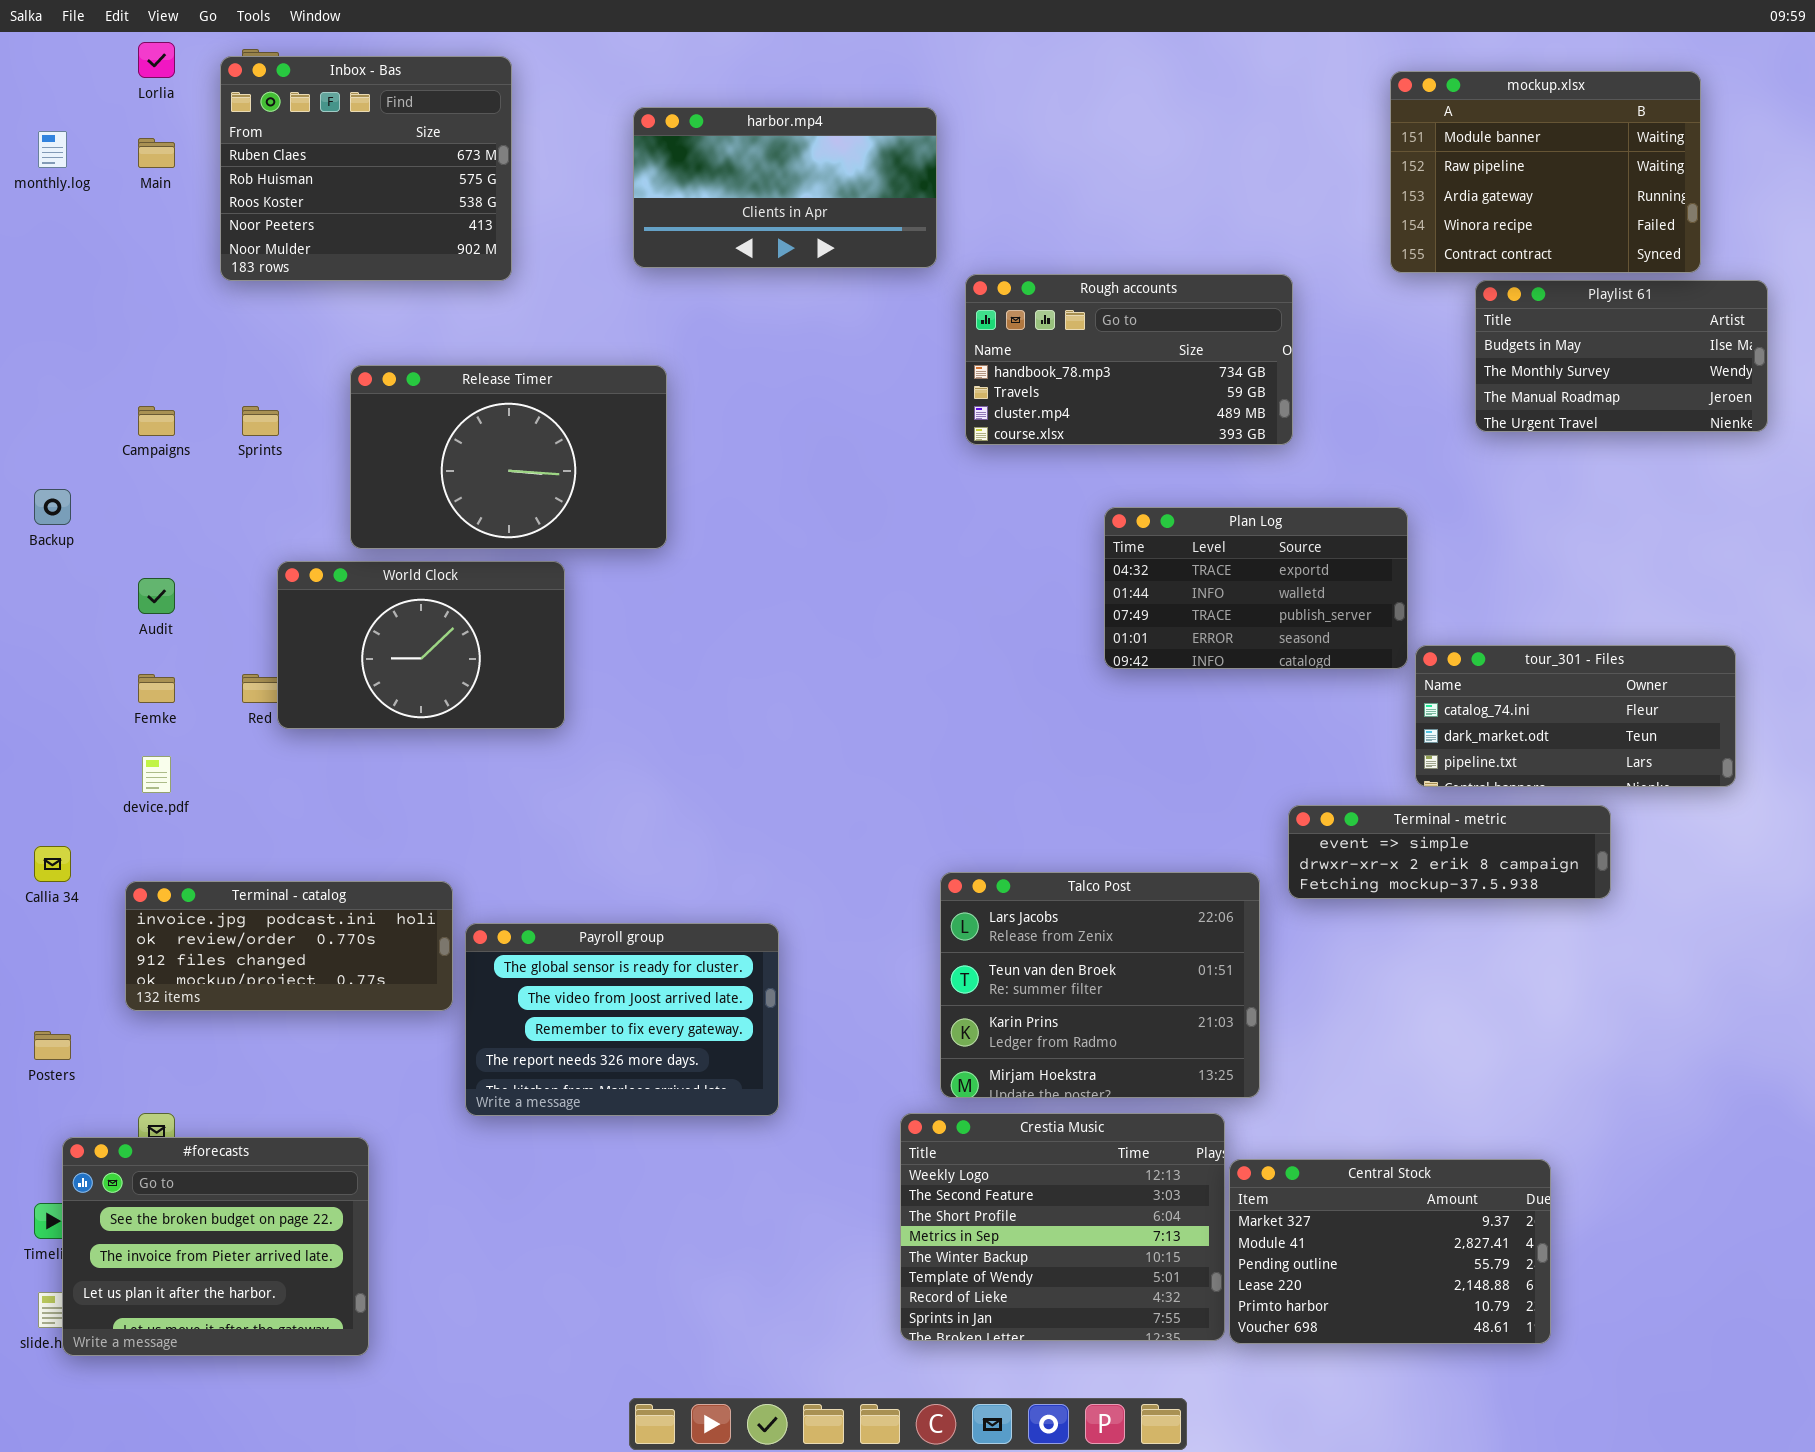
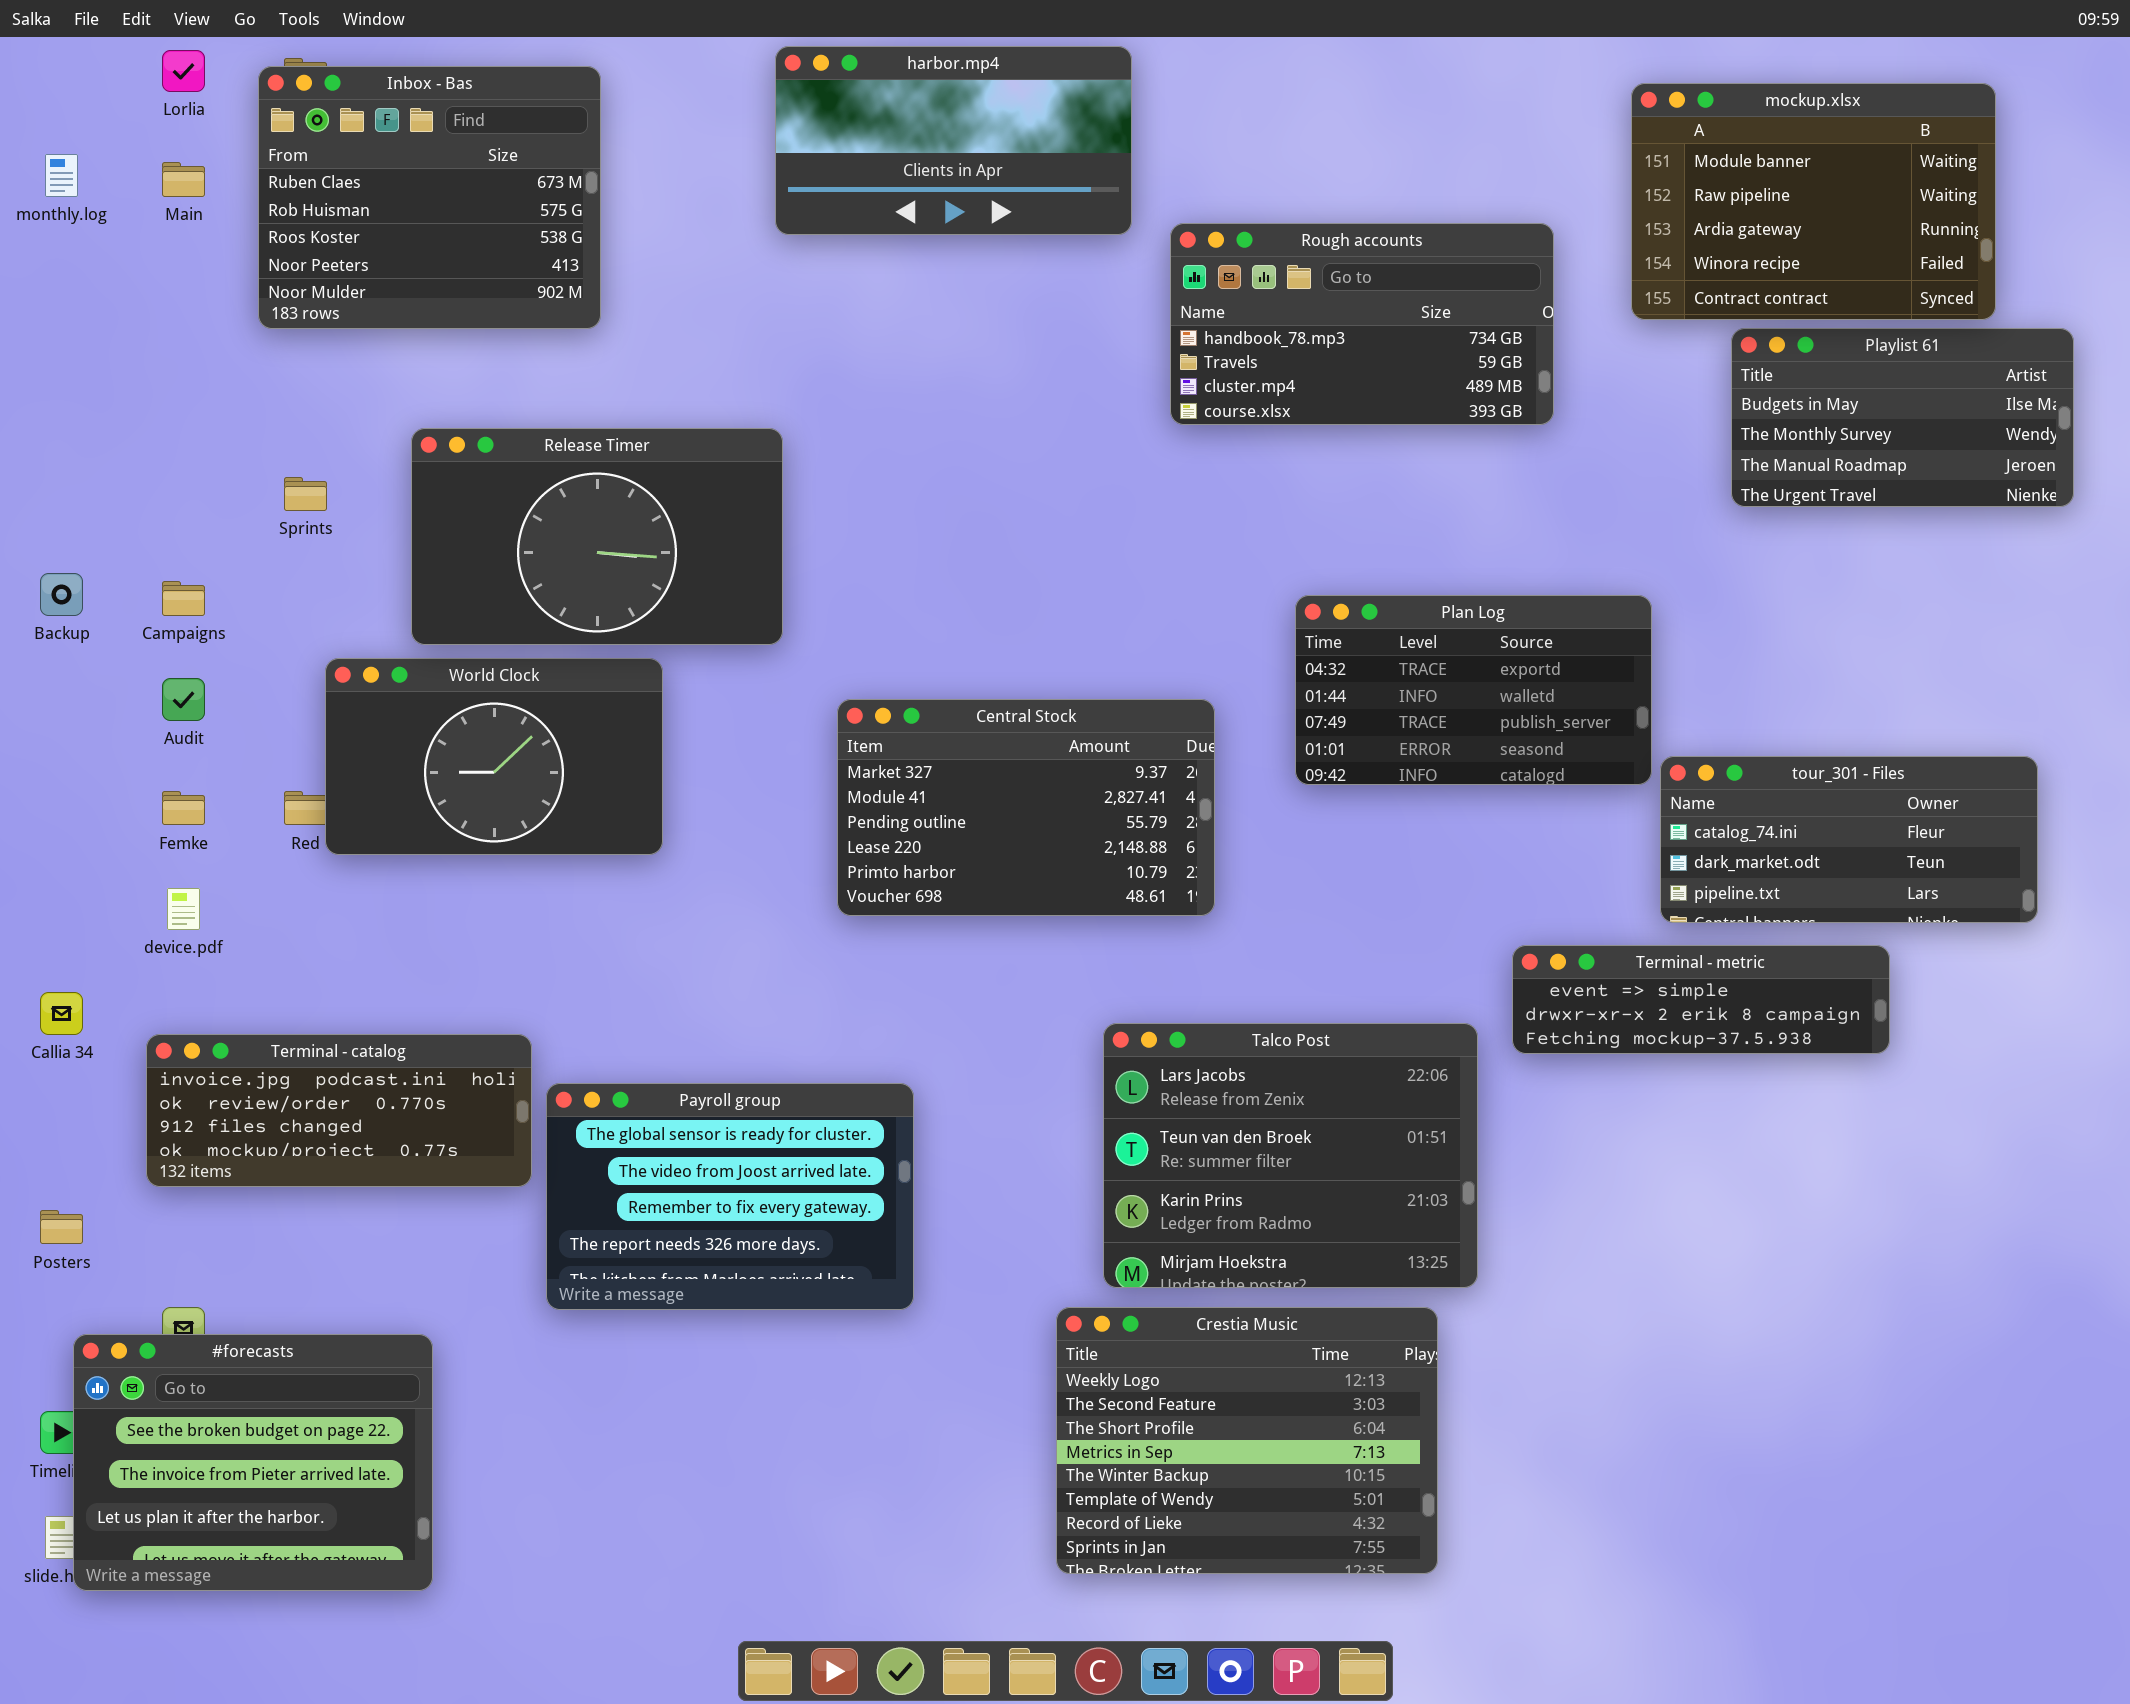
harbor.mp4: [633,107,937,268] -> [775,46,1132,235], moved
Rough accounts: [965,274,1293,445] -> [1170,223,1554,425], moved
Campaigns: [138,406,175,436] -> [162,581,205,616], moved
Central Stock: [1229,1159,1551,1344] -> [837,699,1215,916], moved

